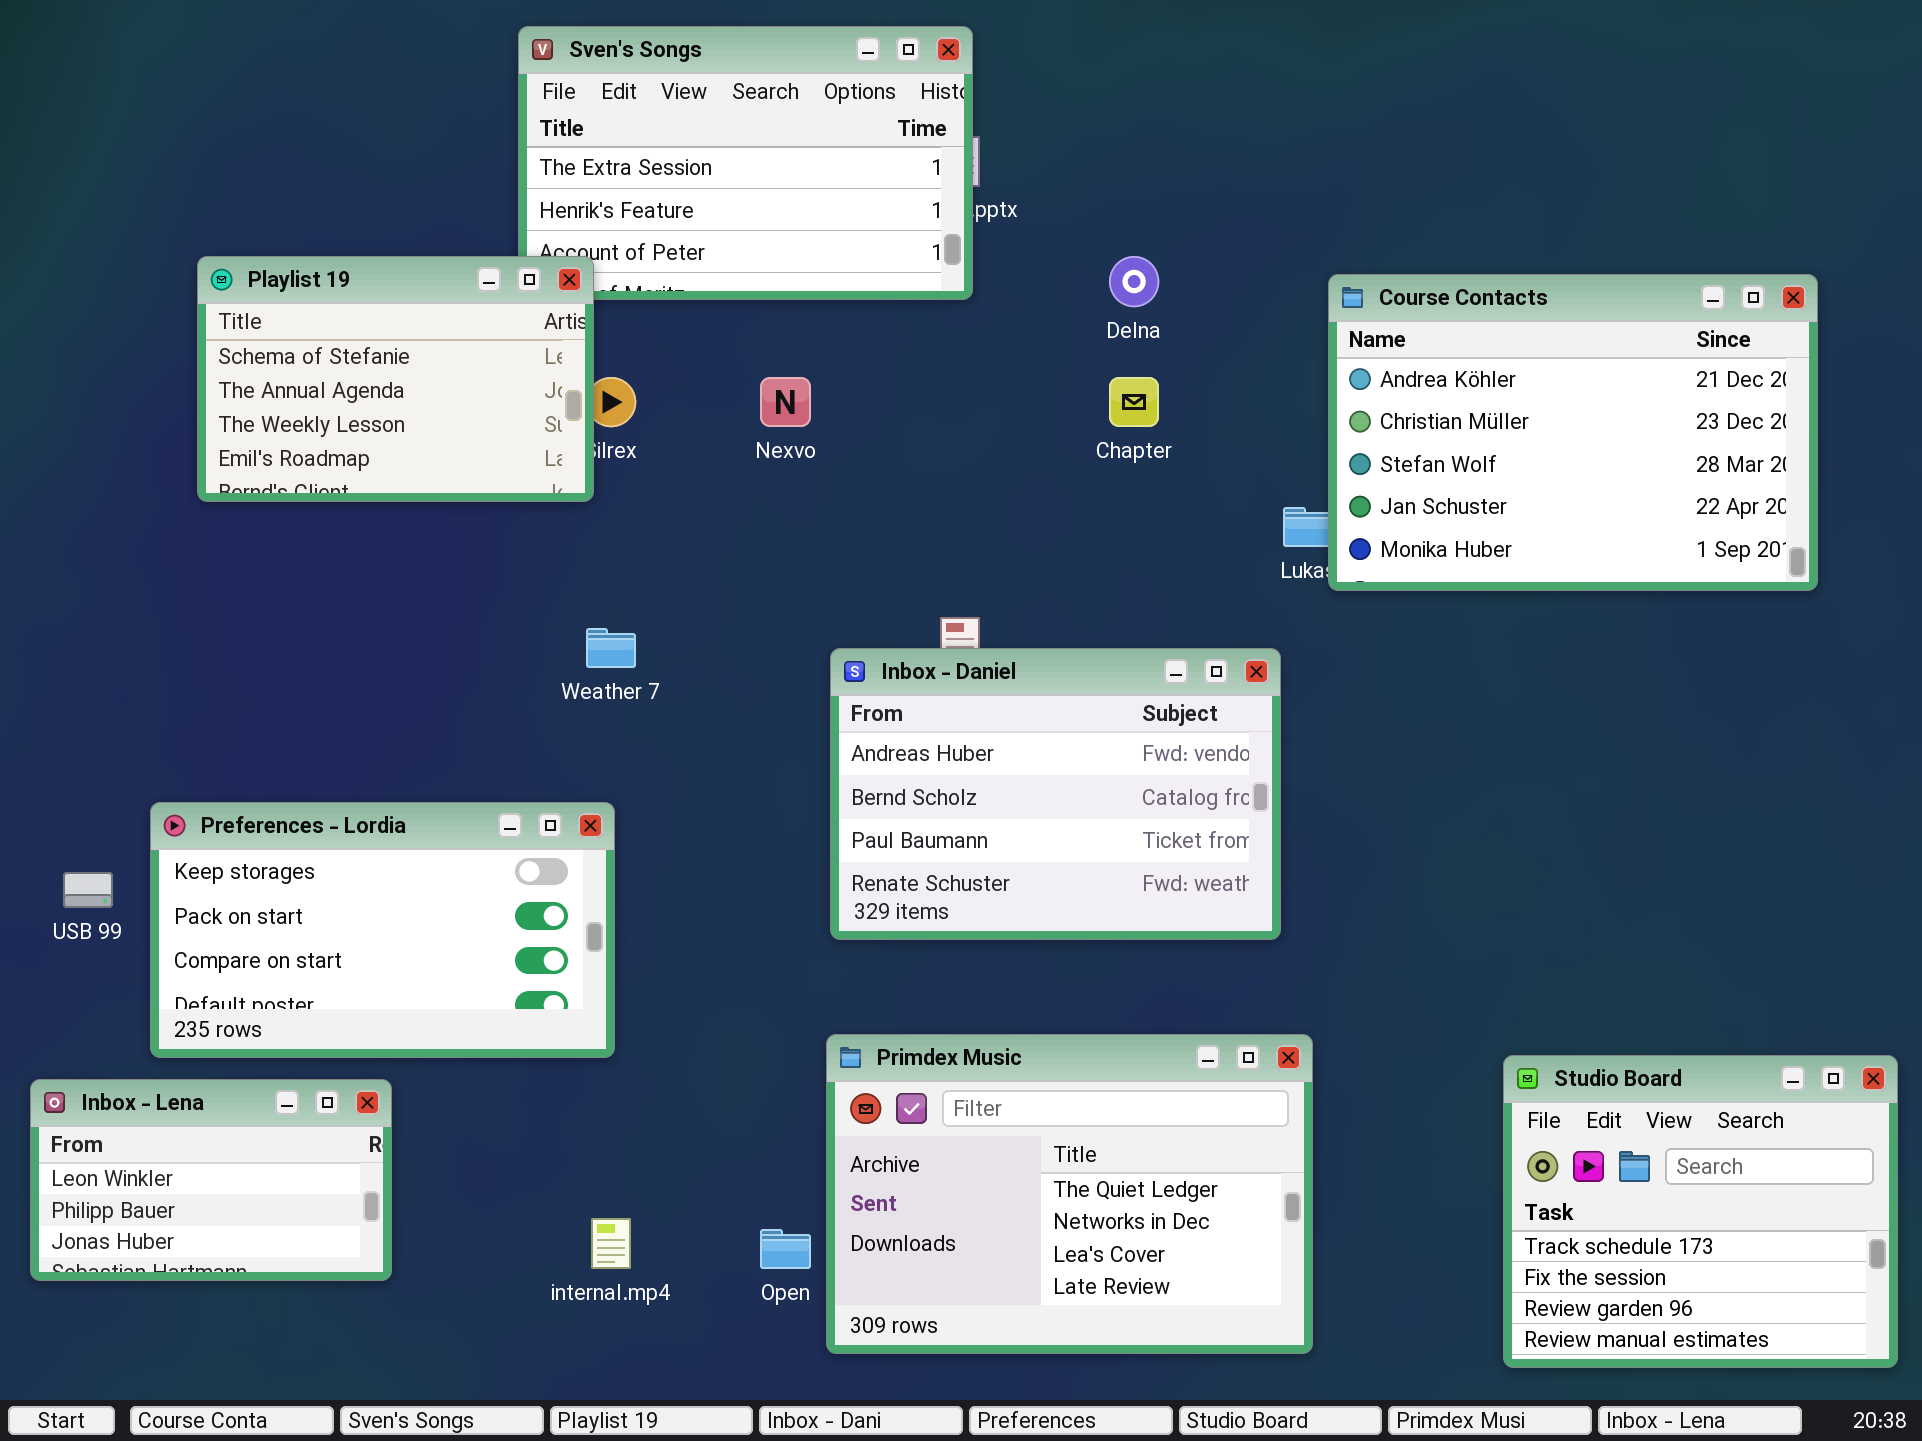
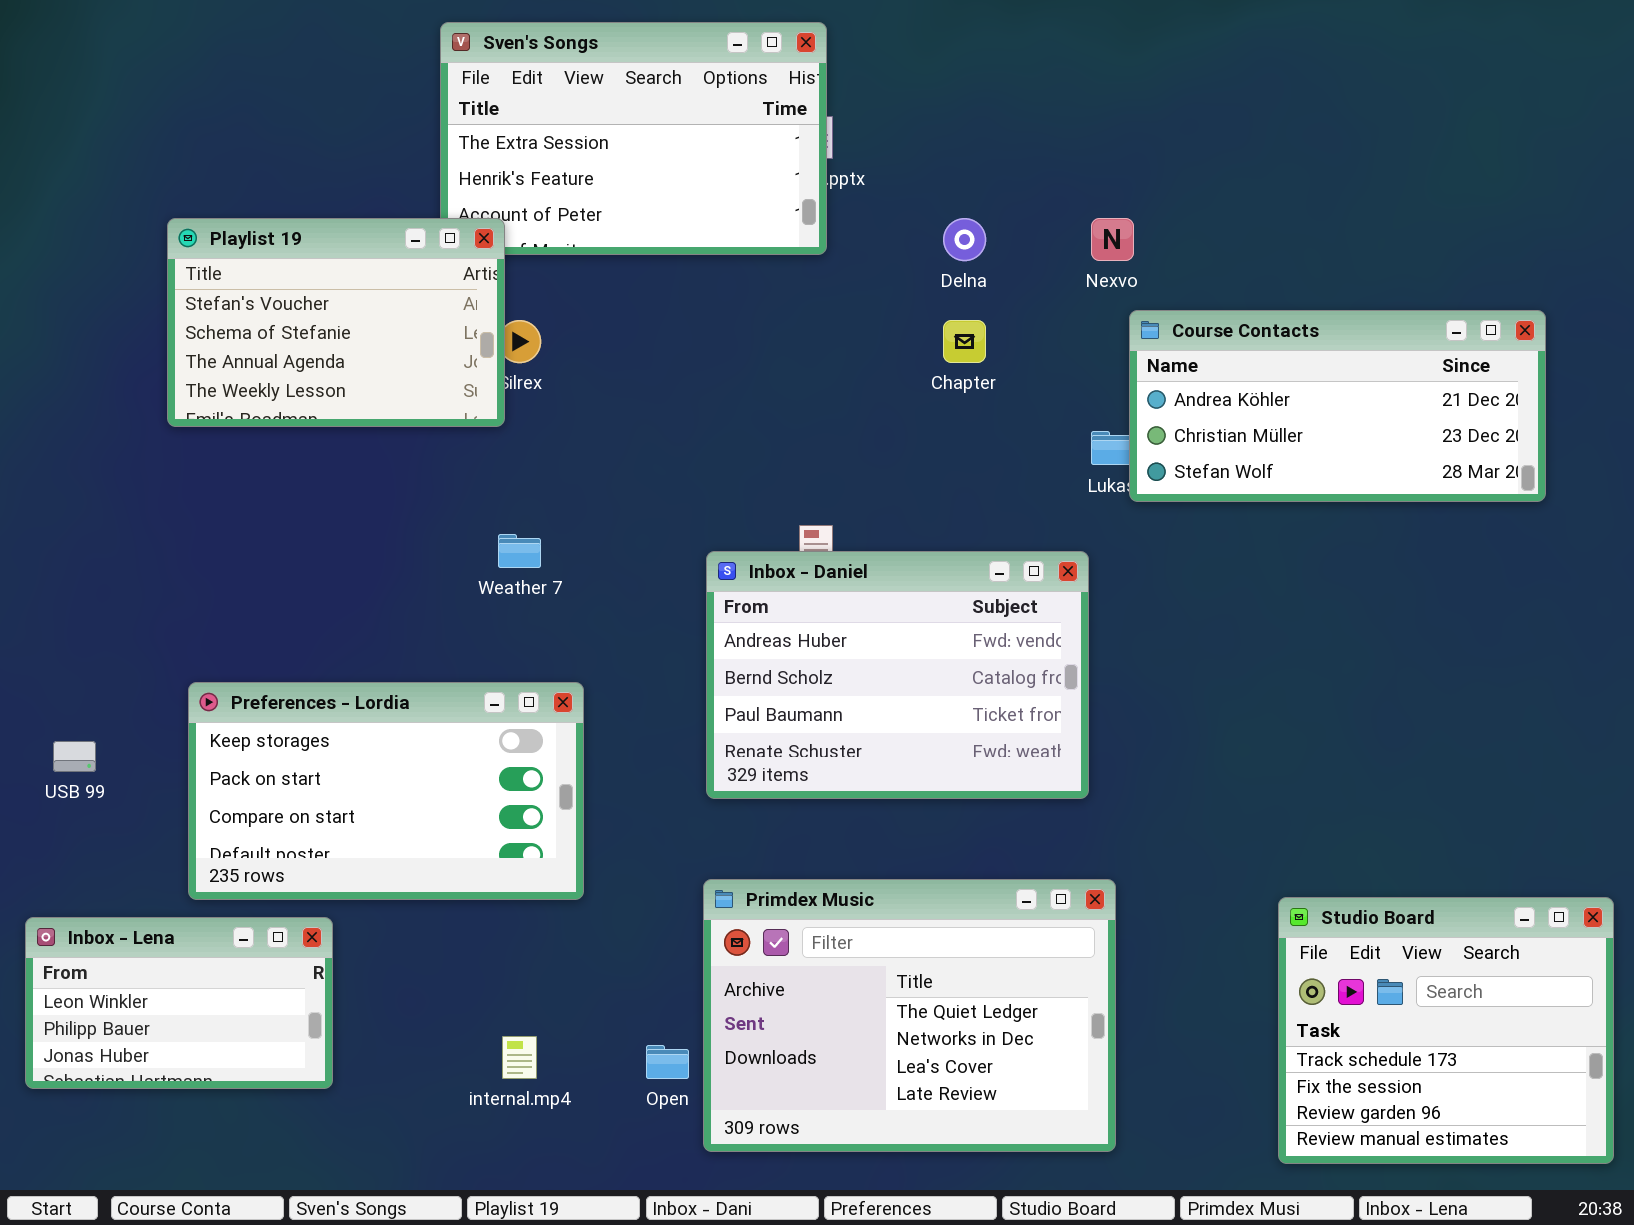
Playlist 19: [197,256,594,502] -> [167,218,505,427], scrolled up 1 row
Course Contacts: [1328,274,1818,591] -> [1129,310,1546,502], resized
Nexvo: [760,377,811,427] -> [1091,218,1134,261], moved
Preferences - Lordia: [150,802,615,1058] -> [188,682,584,900], moved

